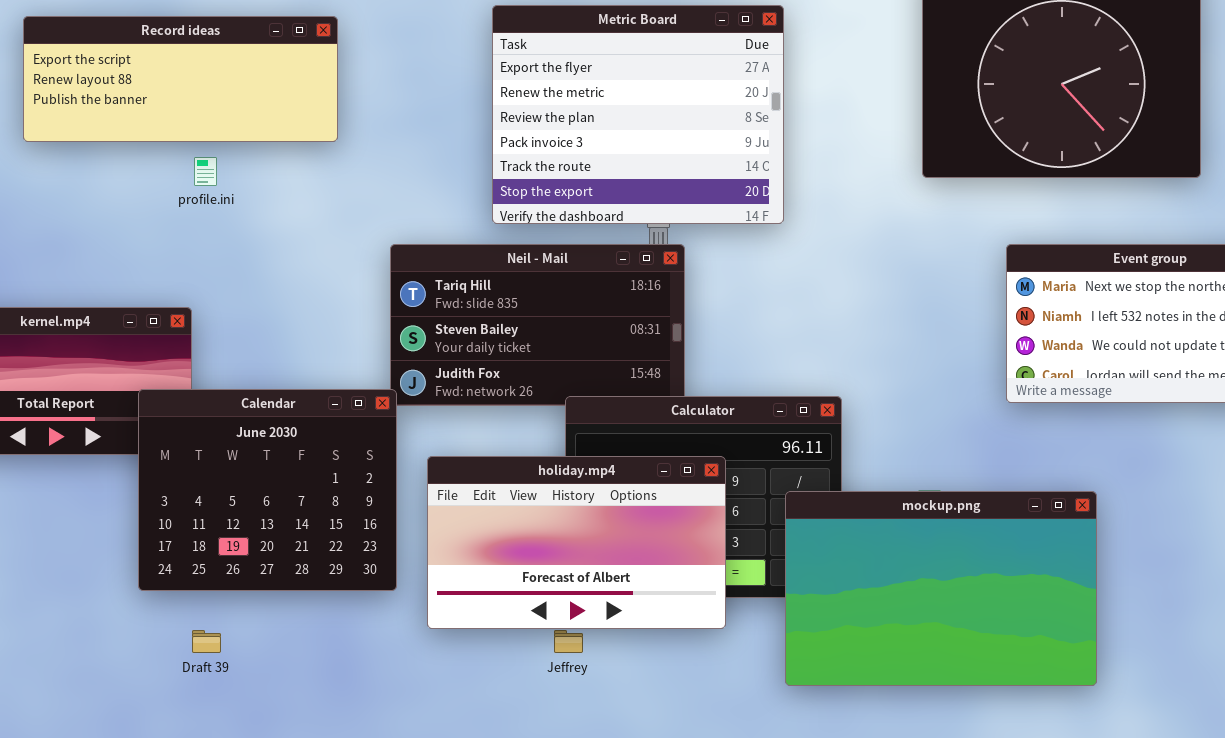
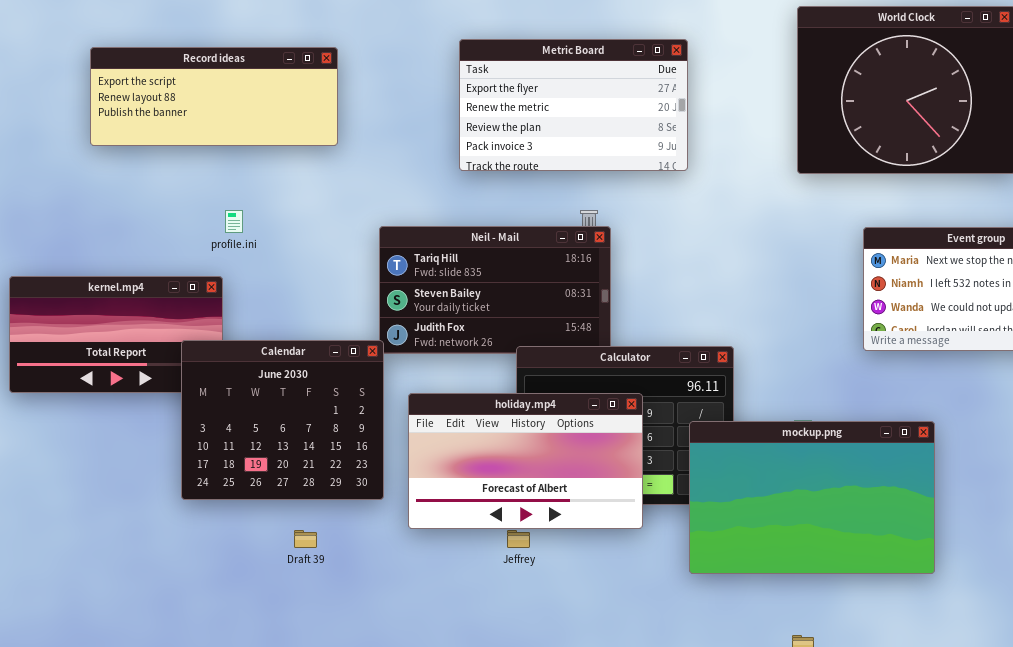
Metric Board: [492,5,784,224] -> [459,39,688,171], resized
profile.ini: [194,157,217,186] -> [225,210,243,233], moved
Draft 39: [192,630,221,653] -> [294,530,317,548], moved

